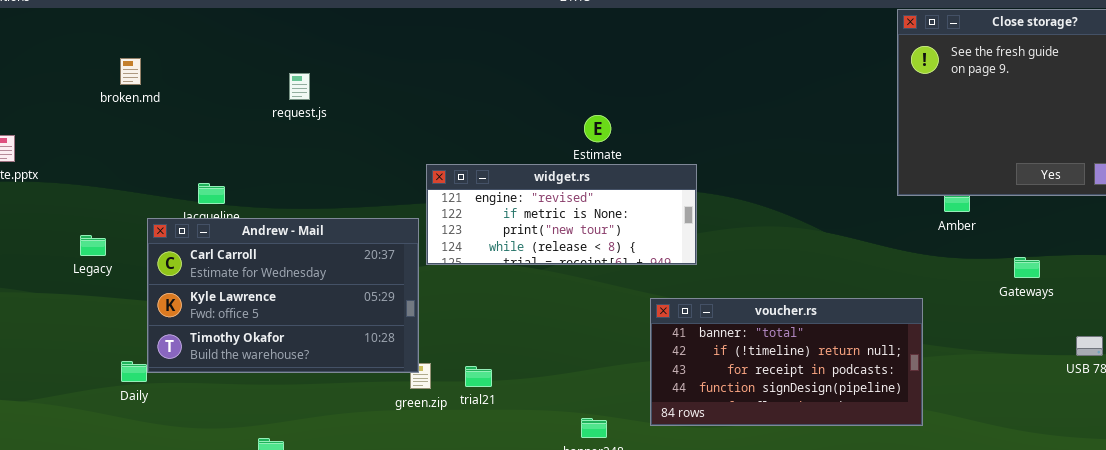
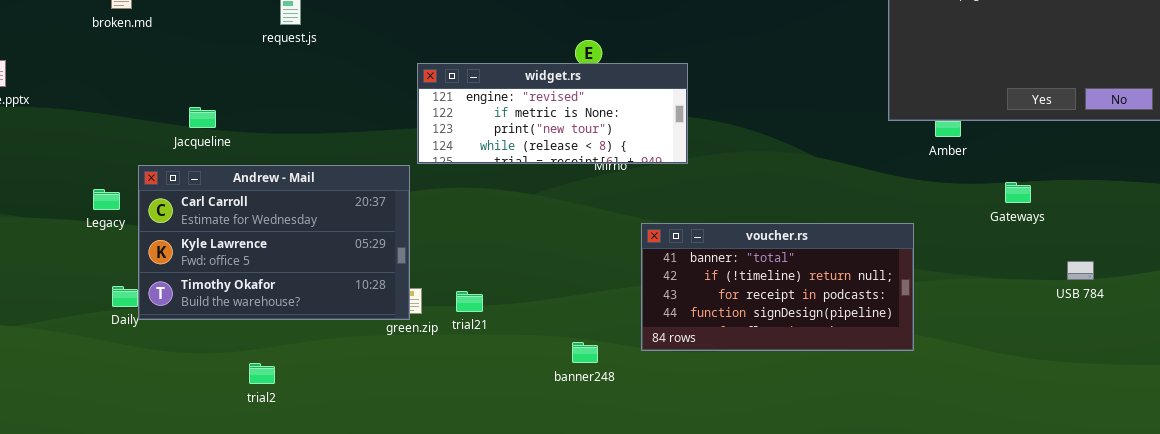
widget.rs: [426,164,697,265] -> [417,63,688,164], moved
Andrew - Mail: [147,218,419,373] -> [138,165,410,320], moved
Legacy: [80,235,106,256] -> [93,189,120,210], moved

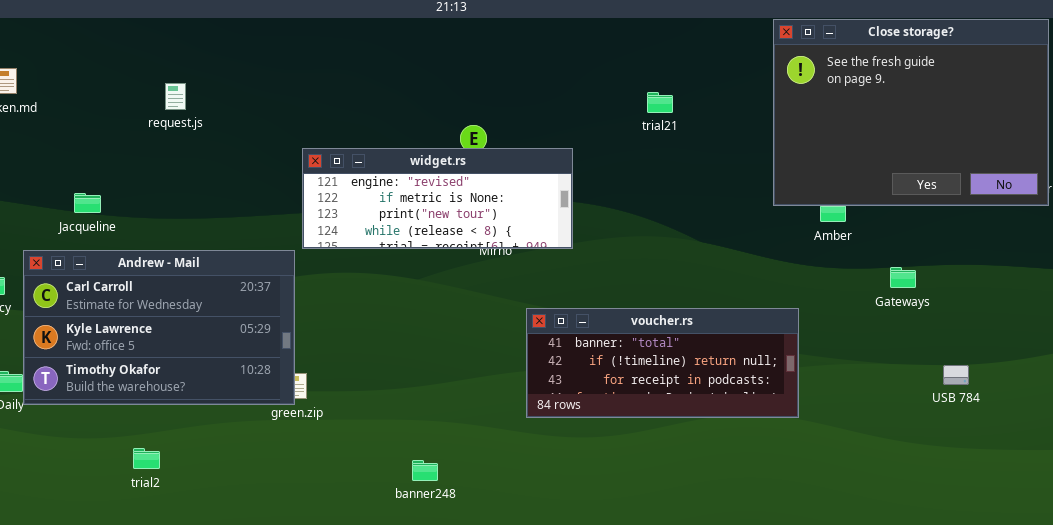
voucher.rs: [641,223,914,351] -> [526,308,799,418], resized
USB 784: [1067,261,1094,280] -> [943,365,969,385], moved
trial21: [456,291,483,312] -> [647,92,673,113], moved
banner248: [572,342,598,363] -> [412,460,438,481], moved

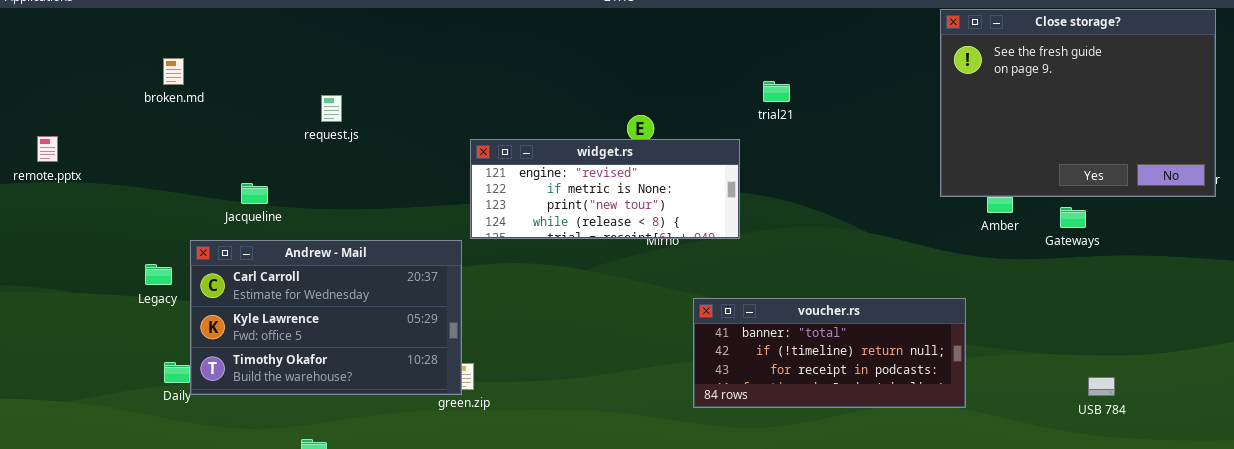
request.js: [165,83,186,110] -> [321,95,342,122], moved
trial21: [647,92,673,113] -> [763,81,790,102], moved
Gateways: [890,267,916,288] -> [1060,207,1086,228], moved
USB 784: [943,365,969,385] -> [1088,377,1115,396], moved

